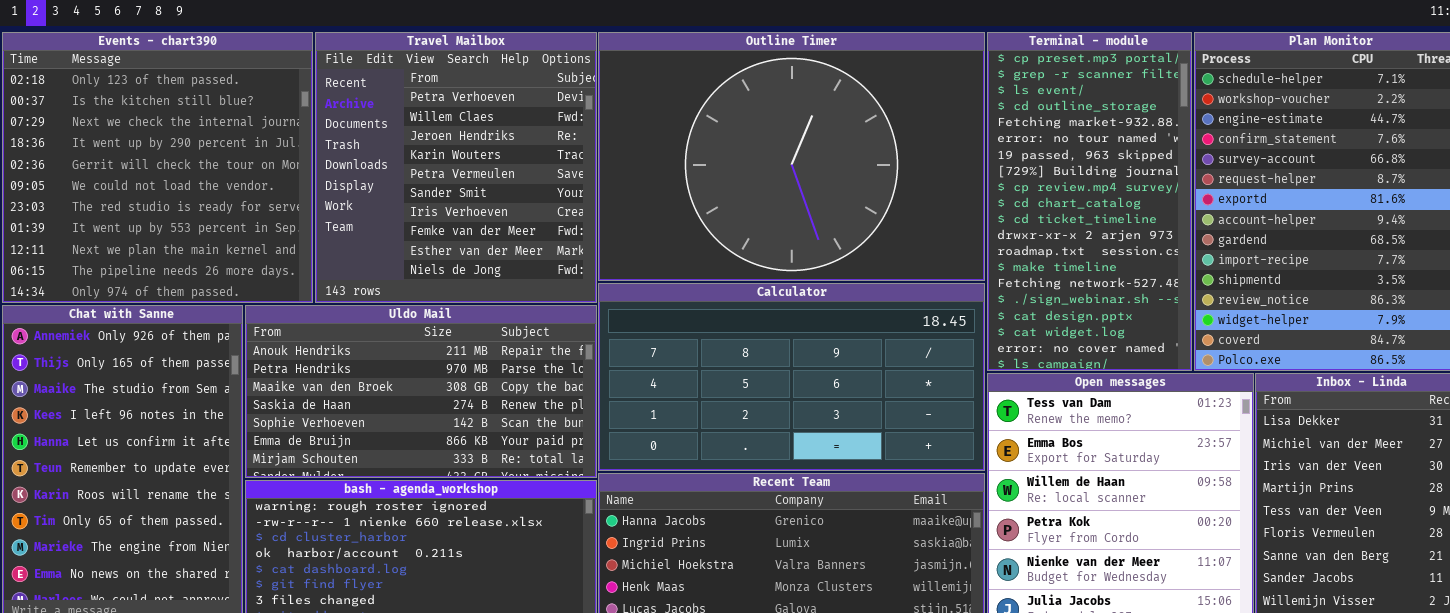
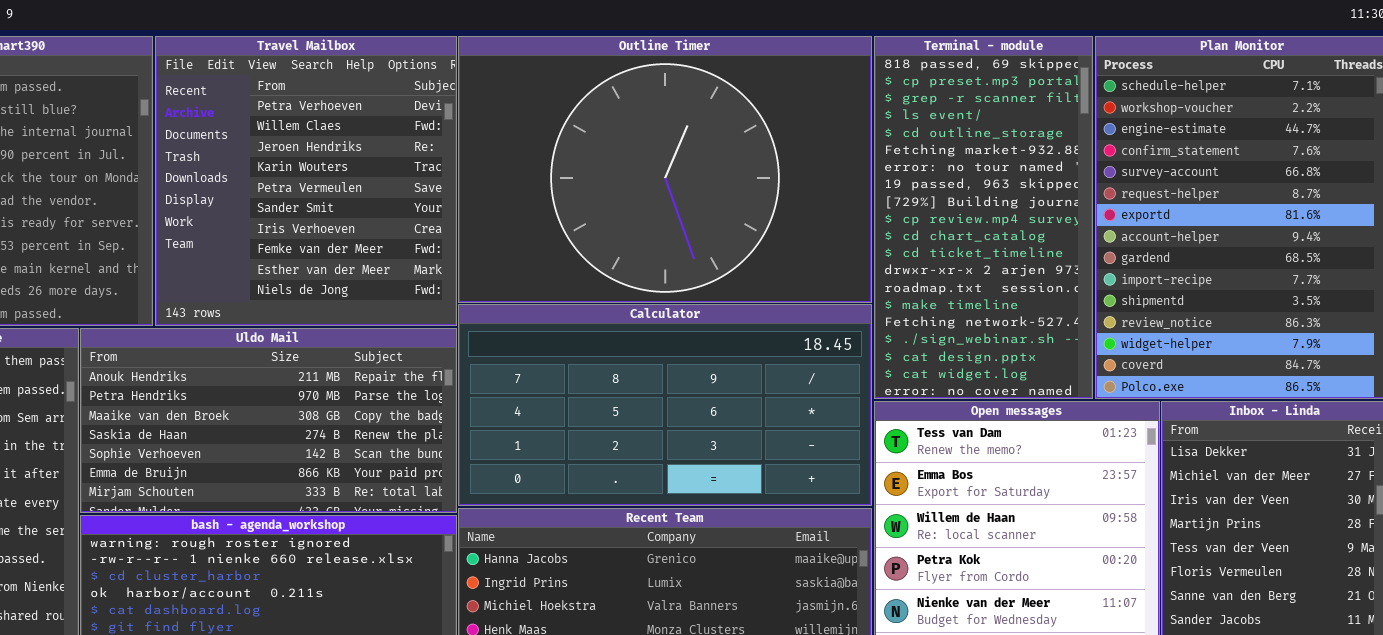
Terminal - module: [987,32,1192,371] -> [874,36,1093,399], scrolled up 1 row

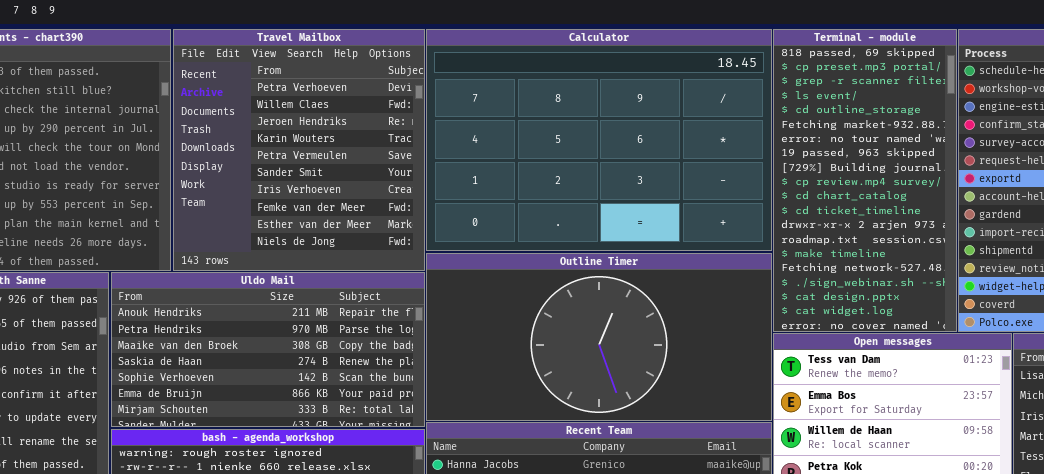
Outline Timer: [458,36,872,303] -> [426,253,772,421], moved, resized
Calculator: [458,304,872,506] -> [426,29,772,251], moved, resized

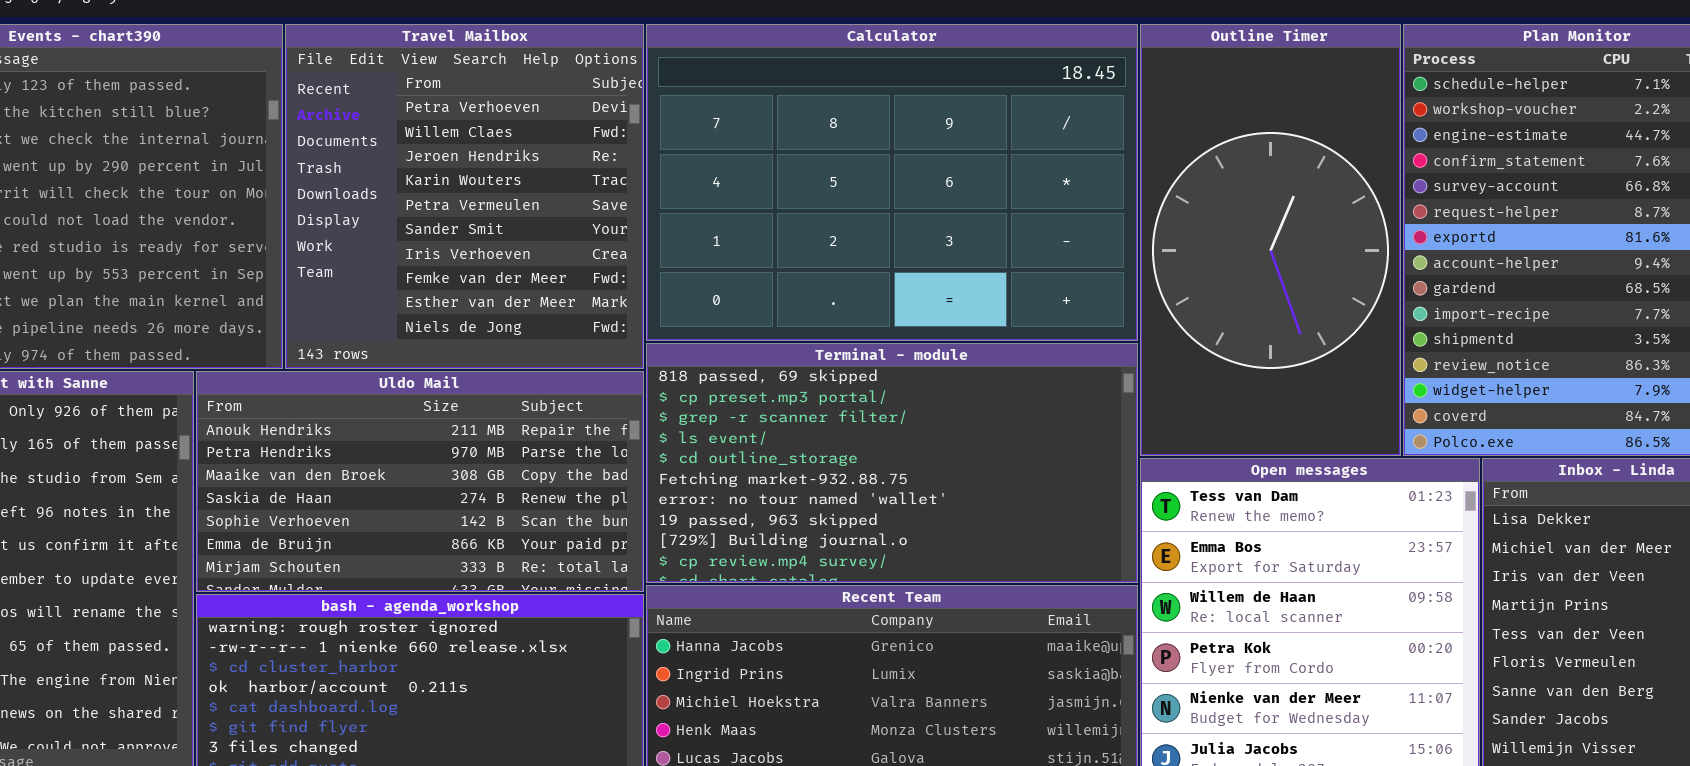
Terminal - module: [773,29,957,332] -> [646,343,1138,583], moved, resized
Outline Timer: [426,253,772,421] -> [1140,24,1401,456], moved, resized

